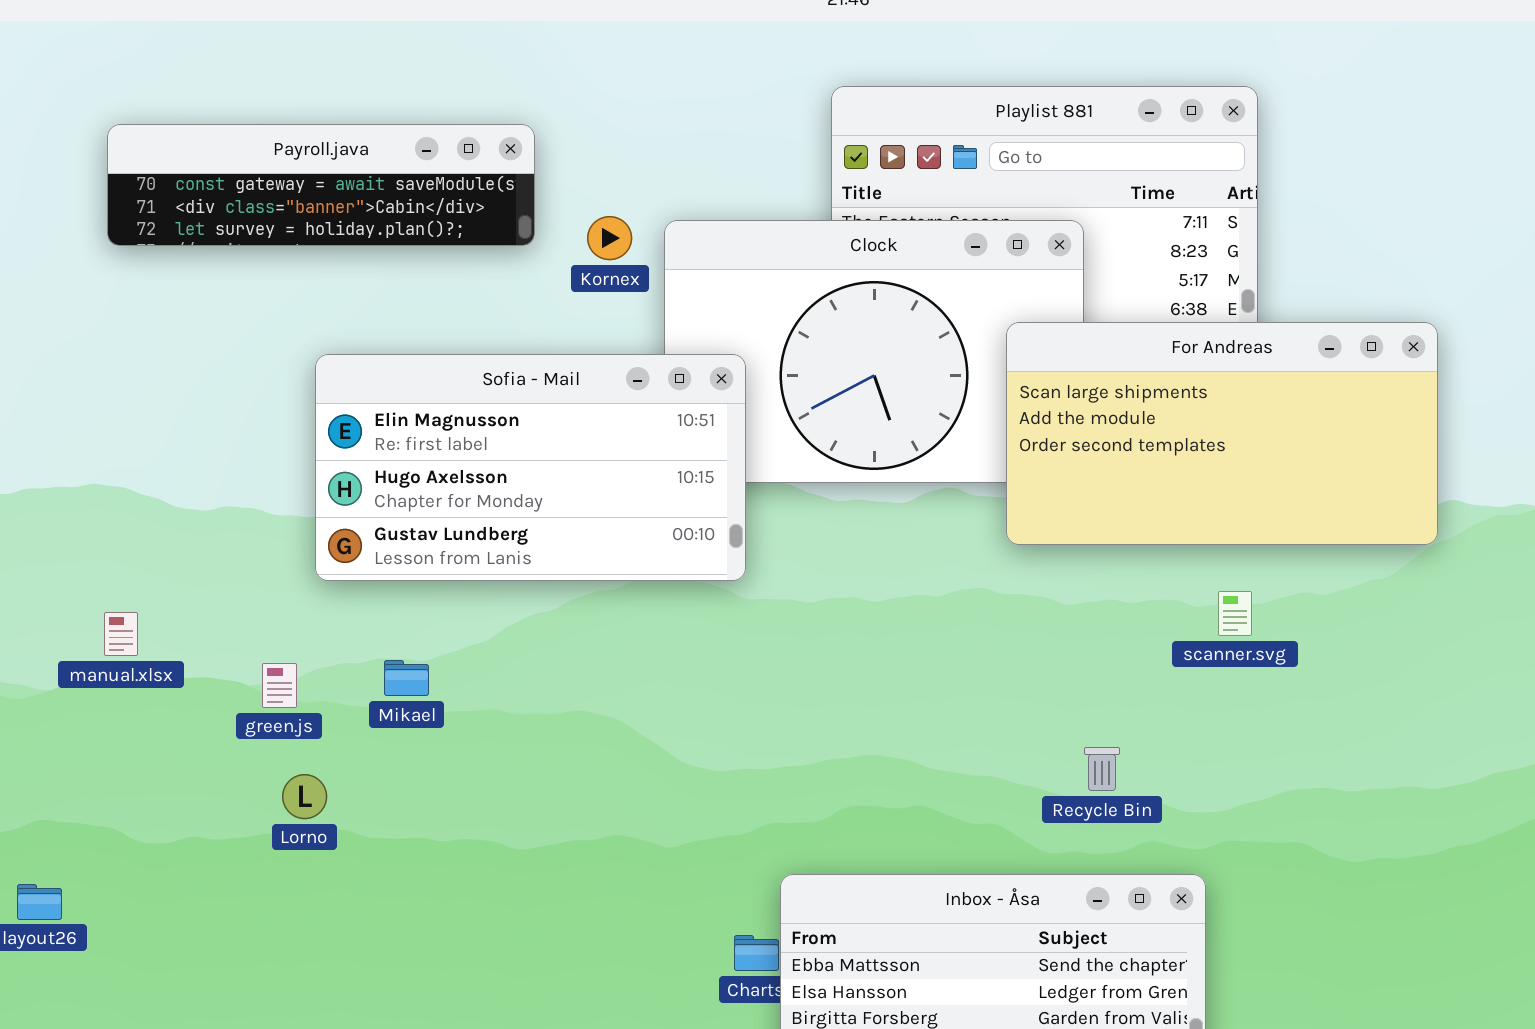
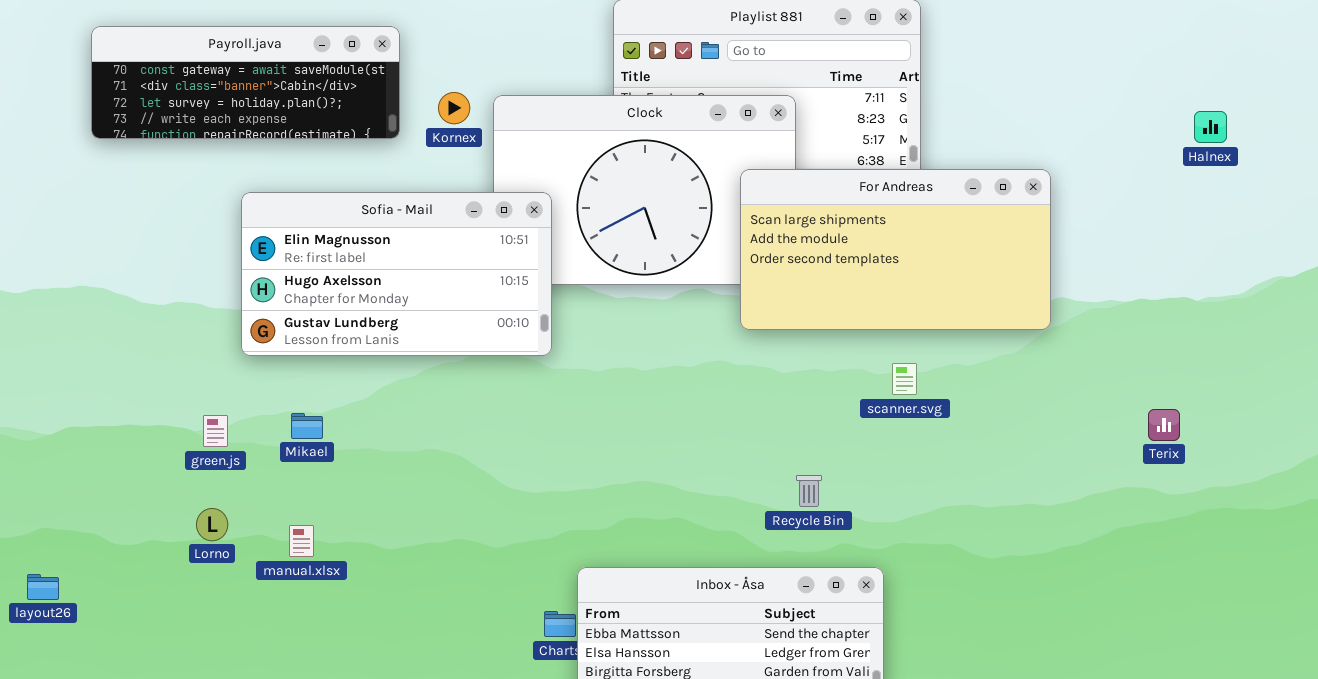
Payroll.java: [107,124,535,246] -> [91,26,400,139], resized
manual.xlsx: [104,612,138,656] -> [289,525,314,557], moved
Lorno: [282,774,327,819] -> [196,508,228,541], moved

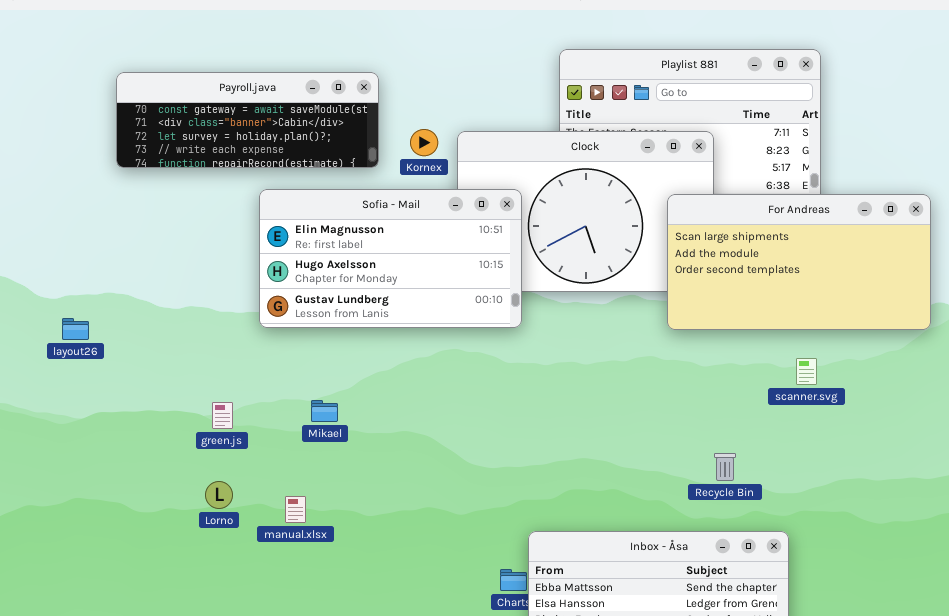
Sofia - Mail: [241,192,552,356] -> [259,189,522,328], moved
Mikael: [291,413,323,439] -> [311,400,338,422], moved
layout26: [27,574,59,600] -> [62,318,89,340], moved

